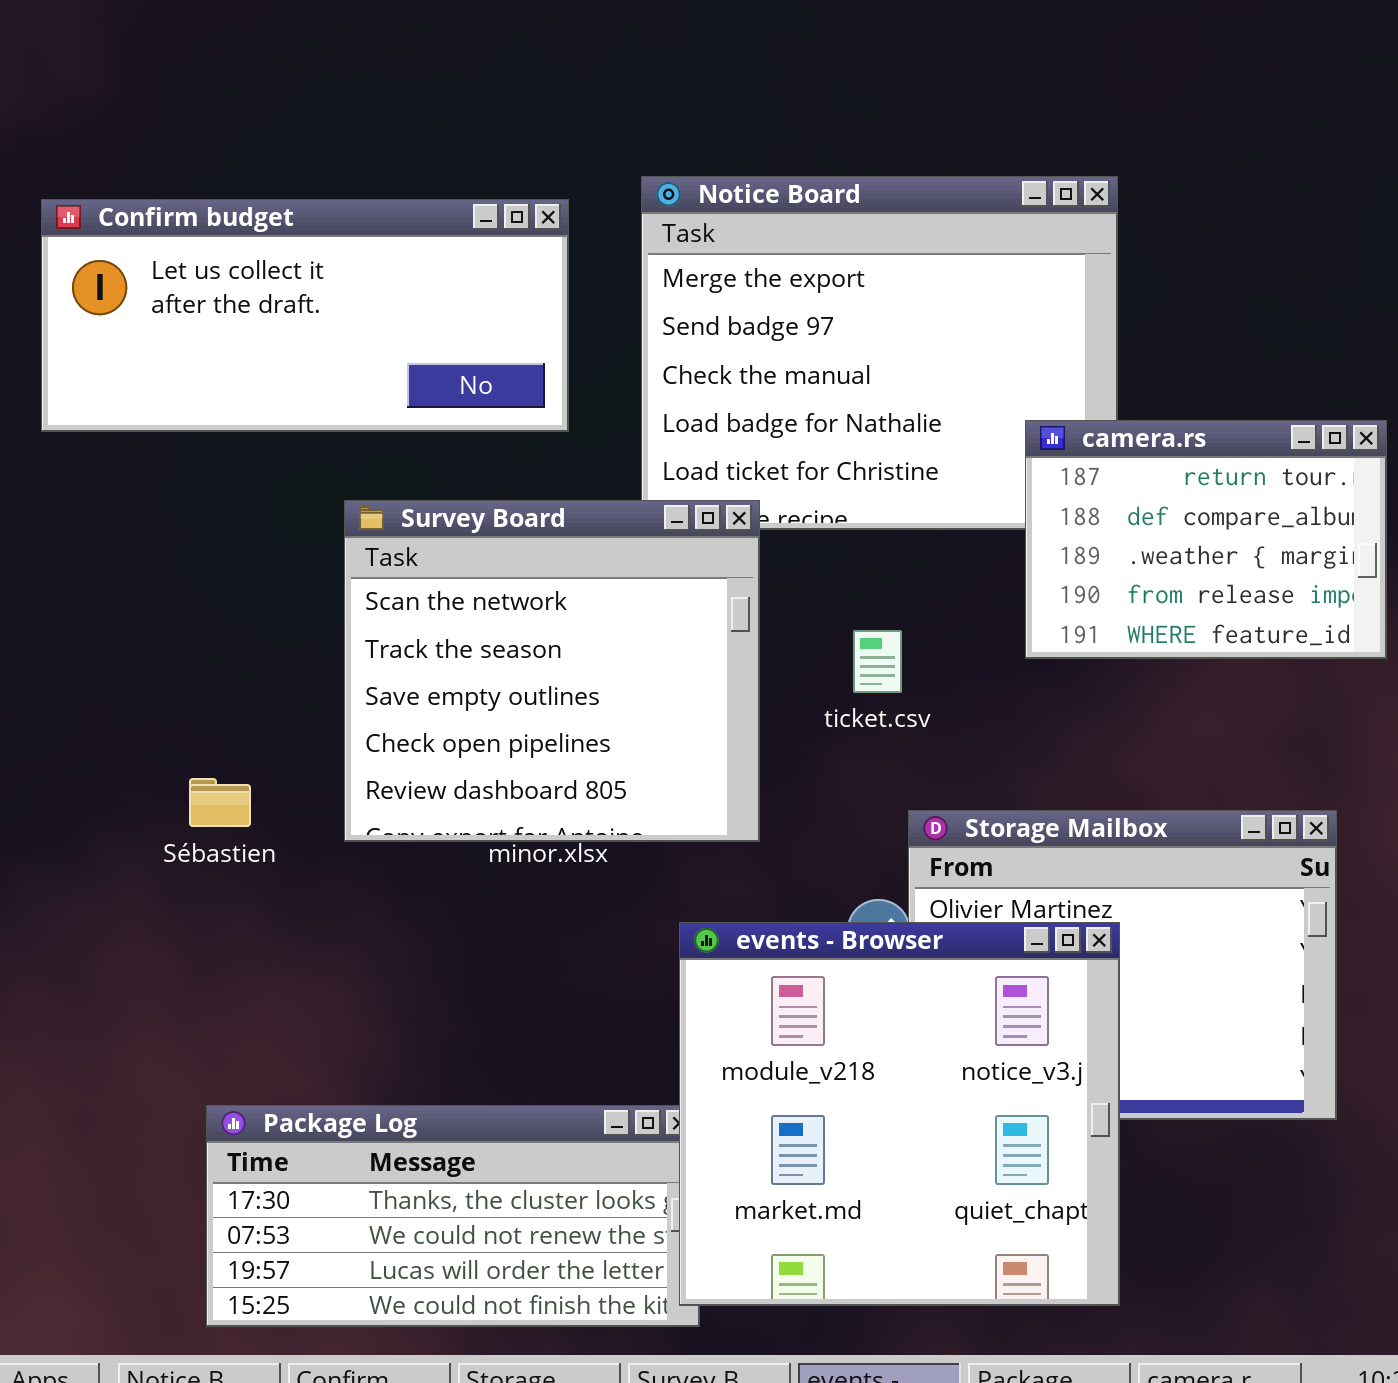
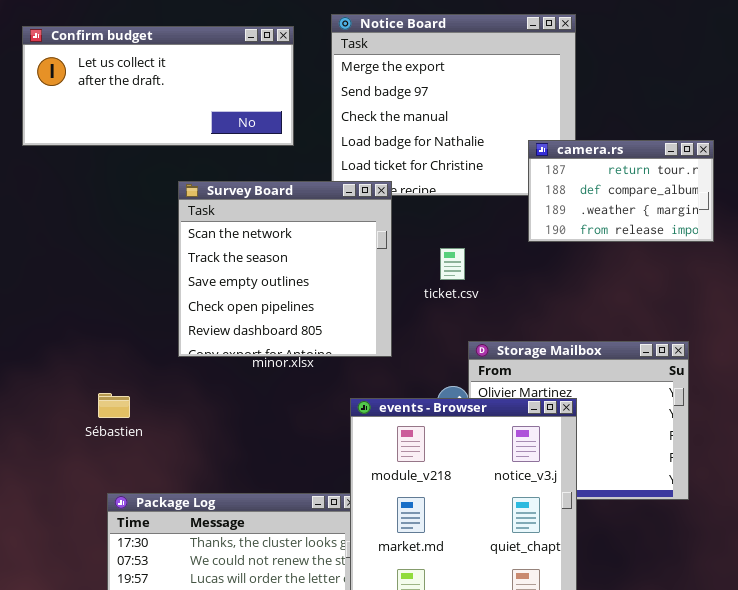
camera.rs: [1025,420,1387,659] -> [528,140,714,242], resized
Sébastien: [189,778,251,827] -> [98,393,130,418], moved

